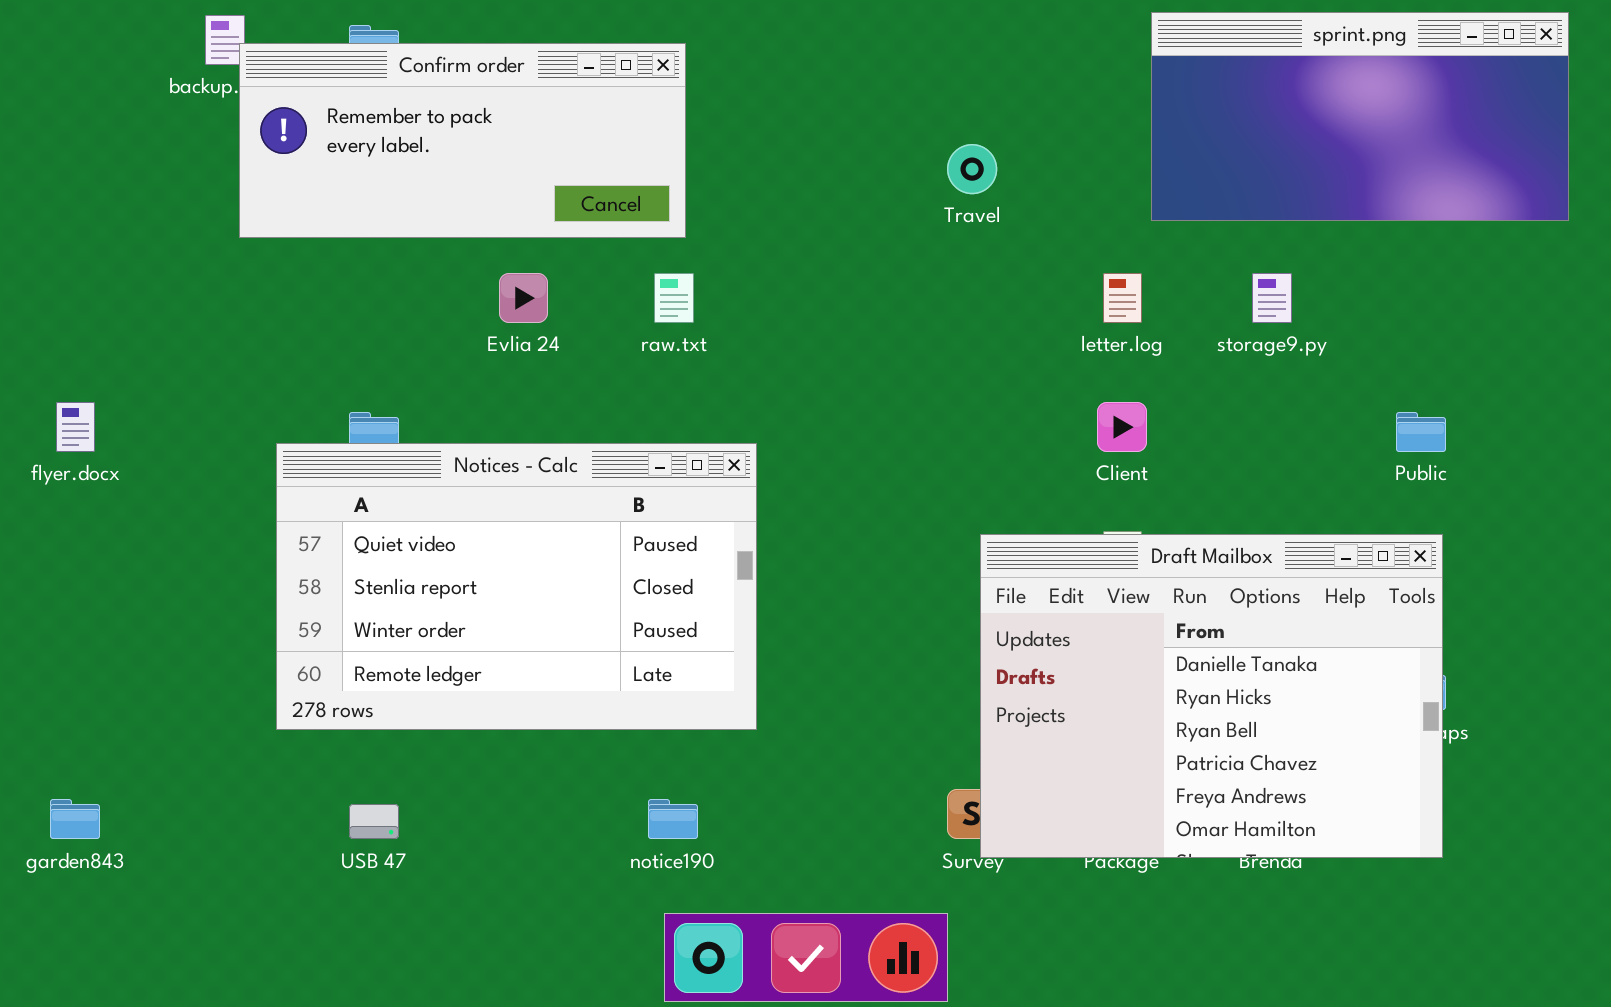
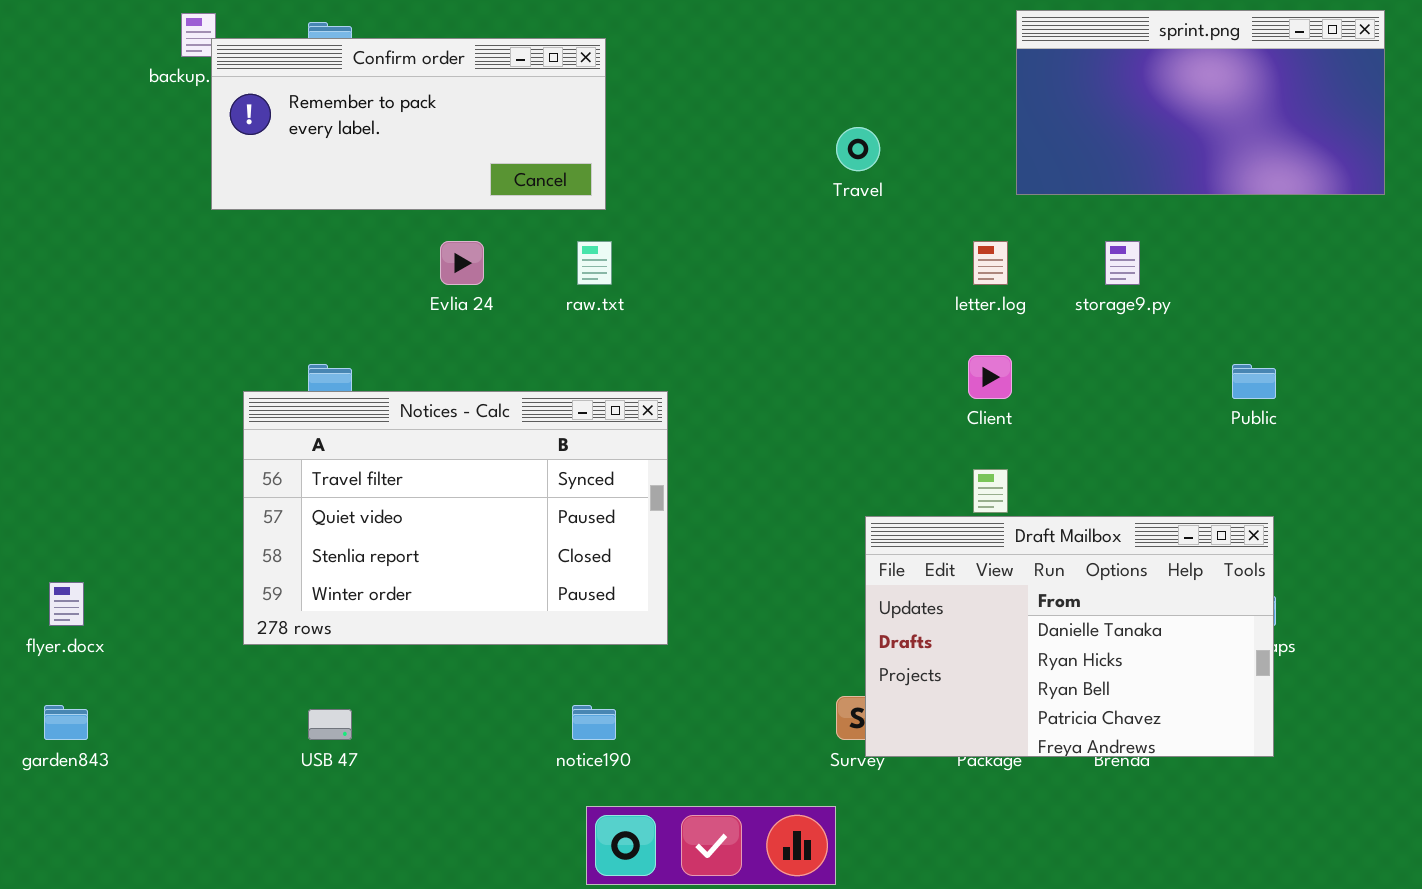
flyer.docx: [56,402,95,452] -> [49,582,84,626], moved
Notices - Calc: [276,443,757,730] -> [243,391,668,645], scrolled up 1 row
Draft Mailbox: [980,534,1443,858] -> [865,516,1274,757], resized

